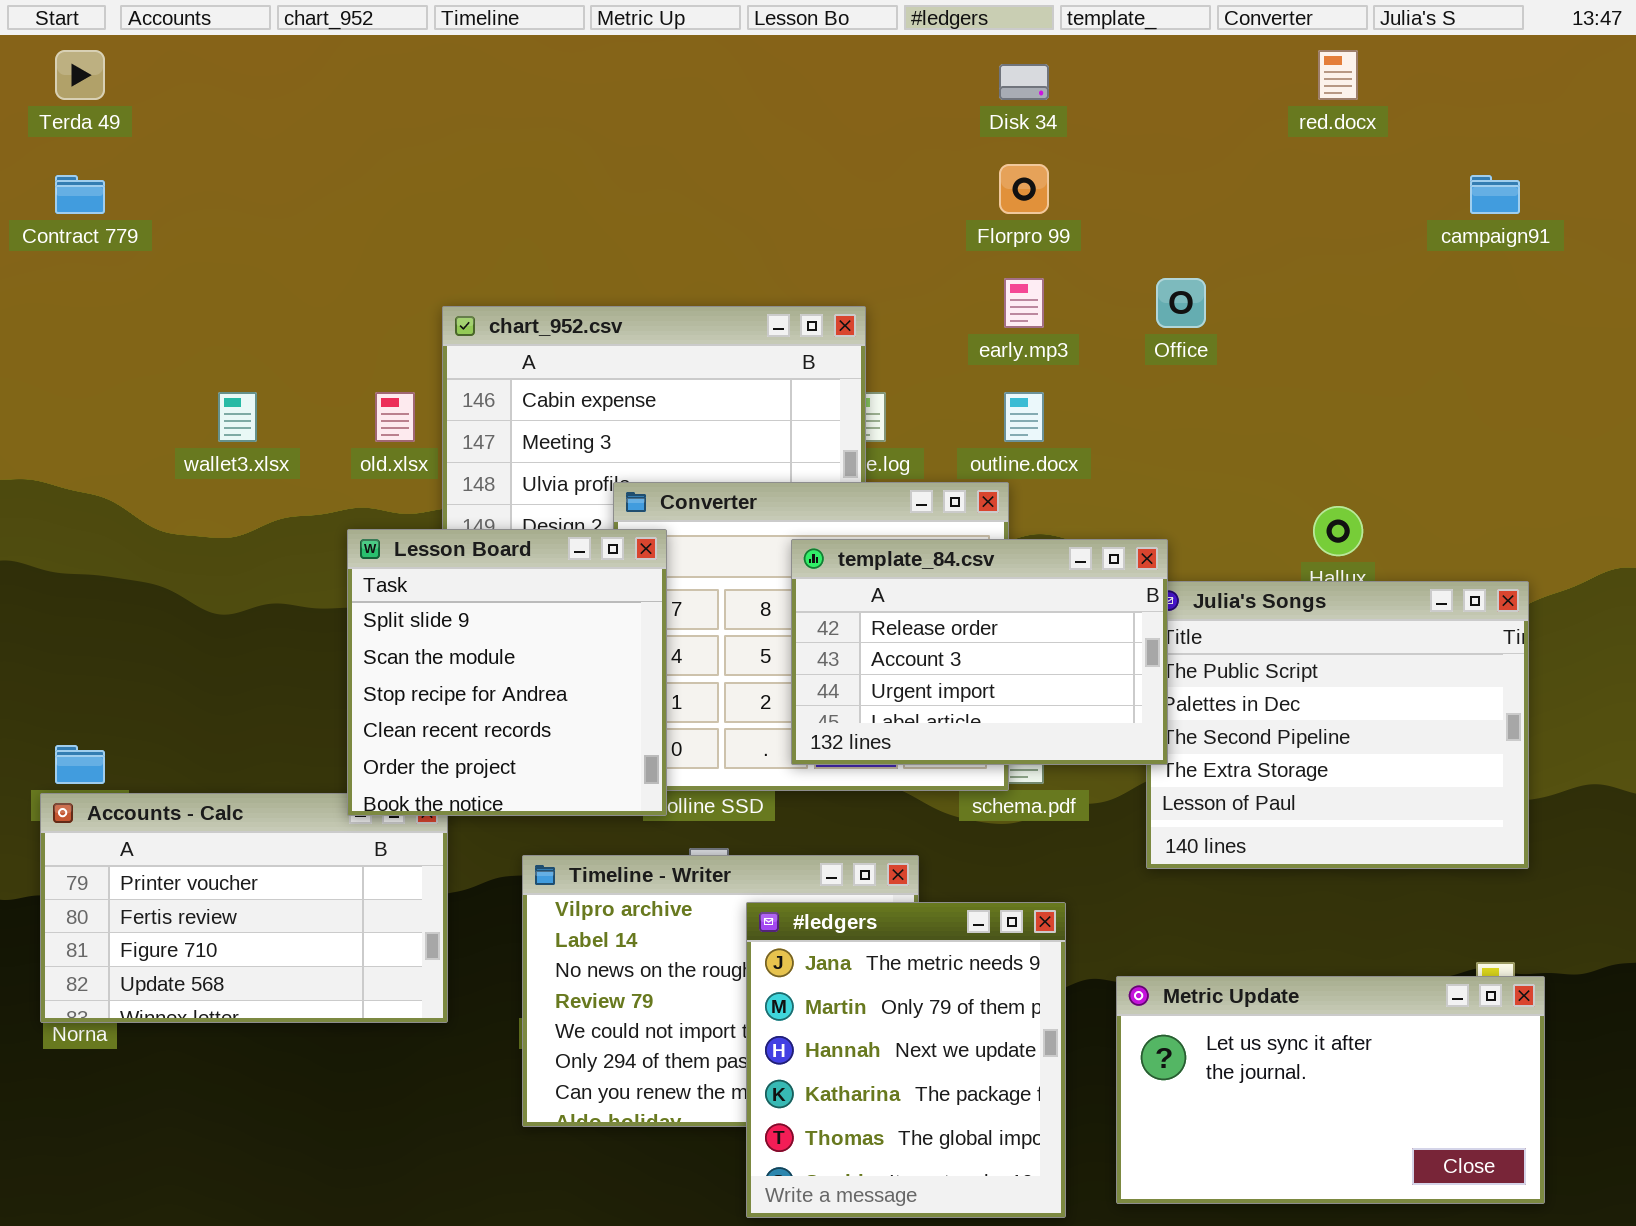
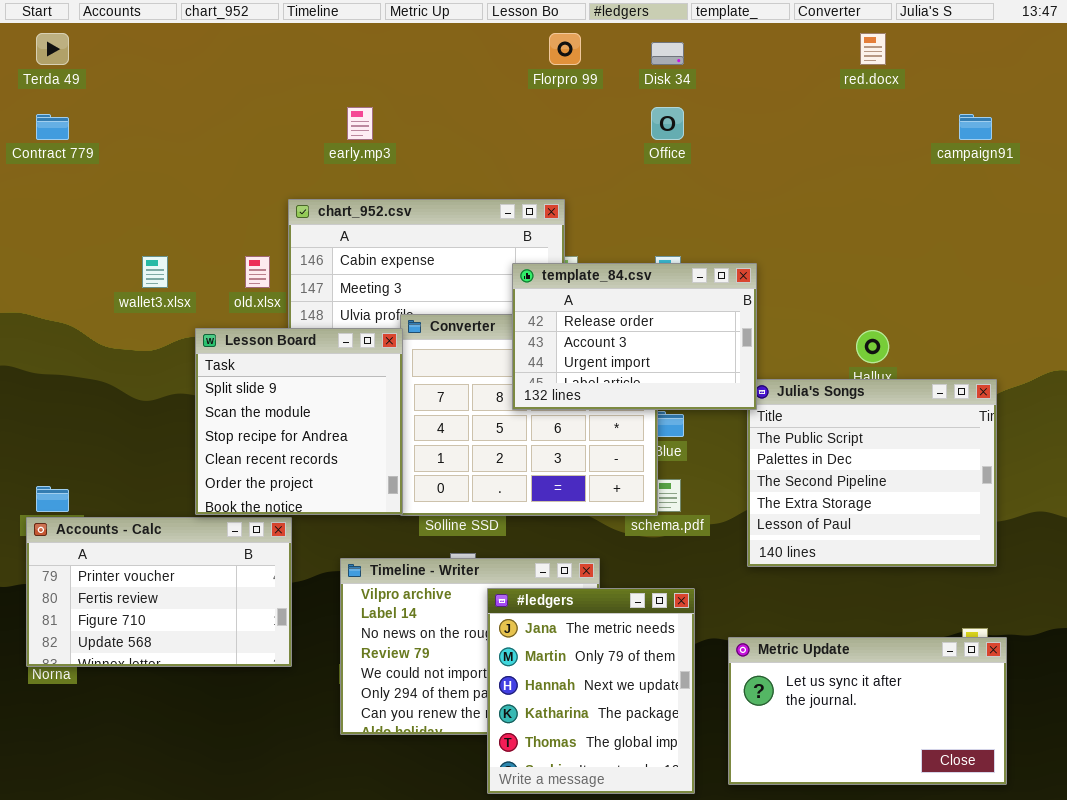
Florpro 99: [999,164,1049,214] -> [549,33,581,65], moved
early.mp3: [1004,278,1044,328] -> [347,107,373,140], moved
Office: [1156,278,1206,328] -> [651,107,684,140], moved
Lesson Board: [347,529,667,816] -> [195,328,403,515], moved
template_84.csv: [791,539,1168,765] -> [512,263,757,410], moved

